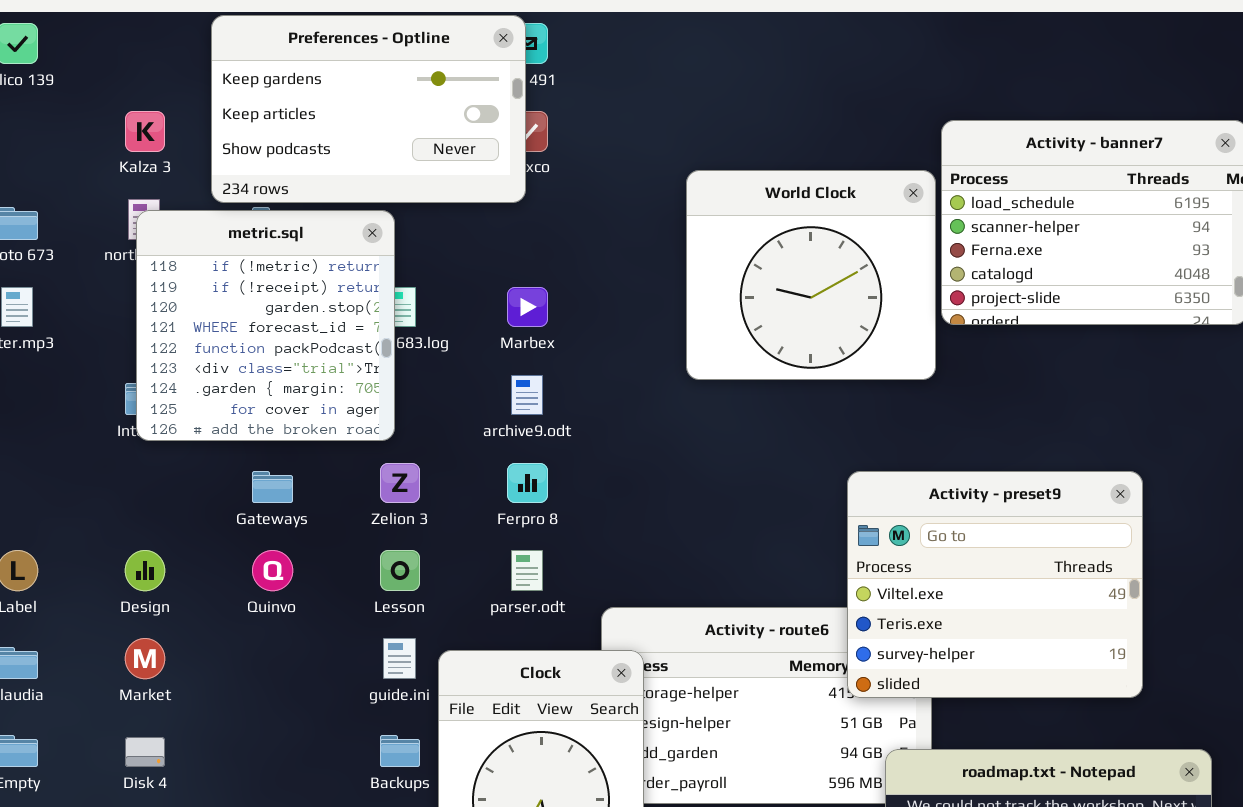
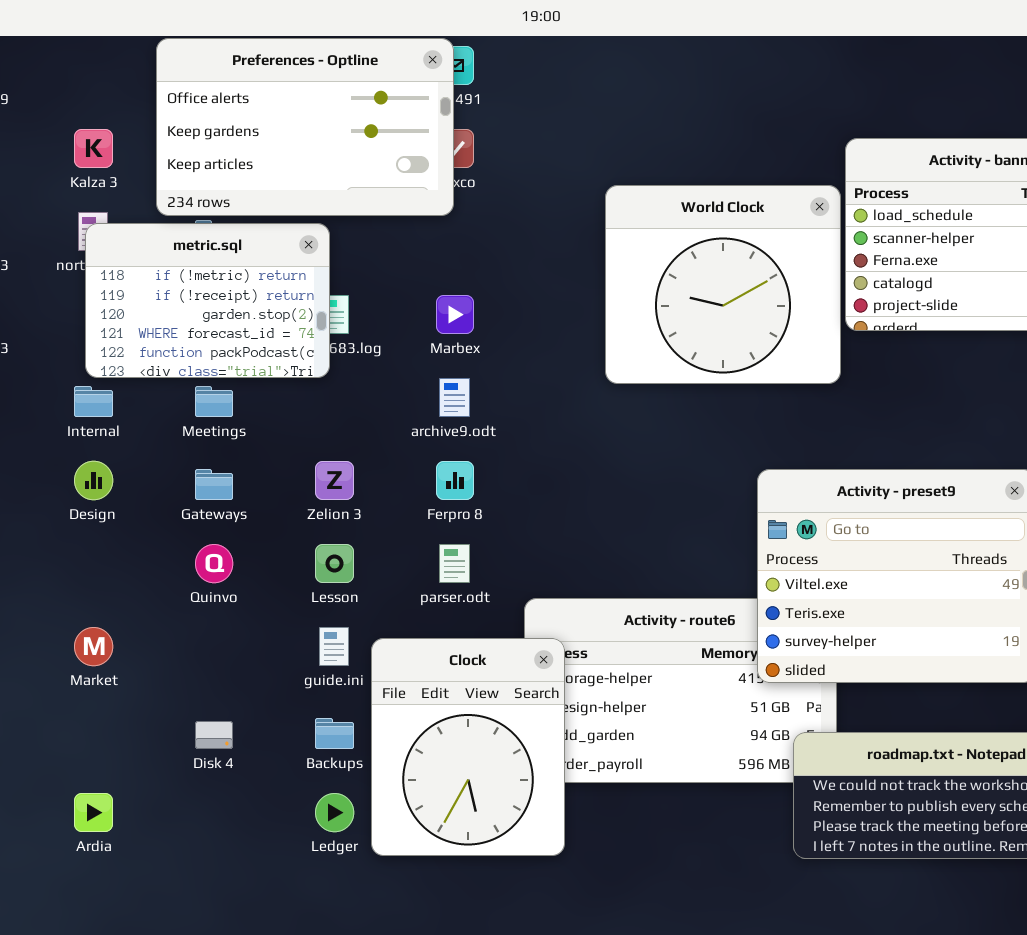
Preferences - Optline: [211,15,526,203] -> [156,38,454,216], scrolled up 1 row
metric.sql: [136,210,395,441] -> [85,223,330,378], resized
Design: [125,550,165,591] -> [74,461,113,500], moved
Disk 4: [125,737,165,767] -> [195,721,233,749], moved

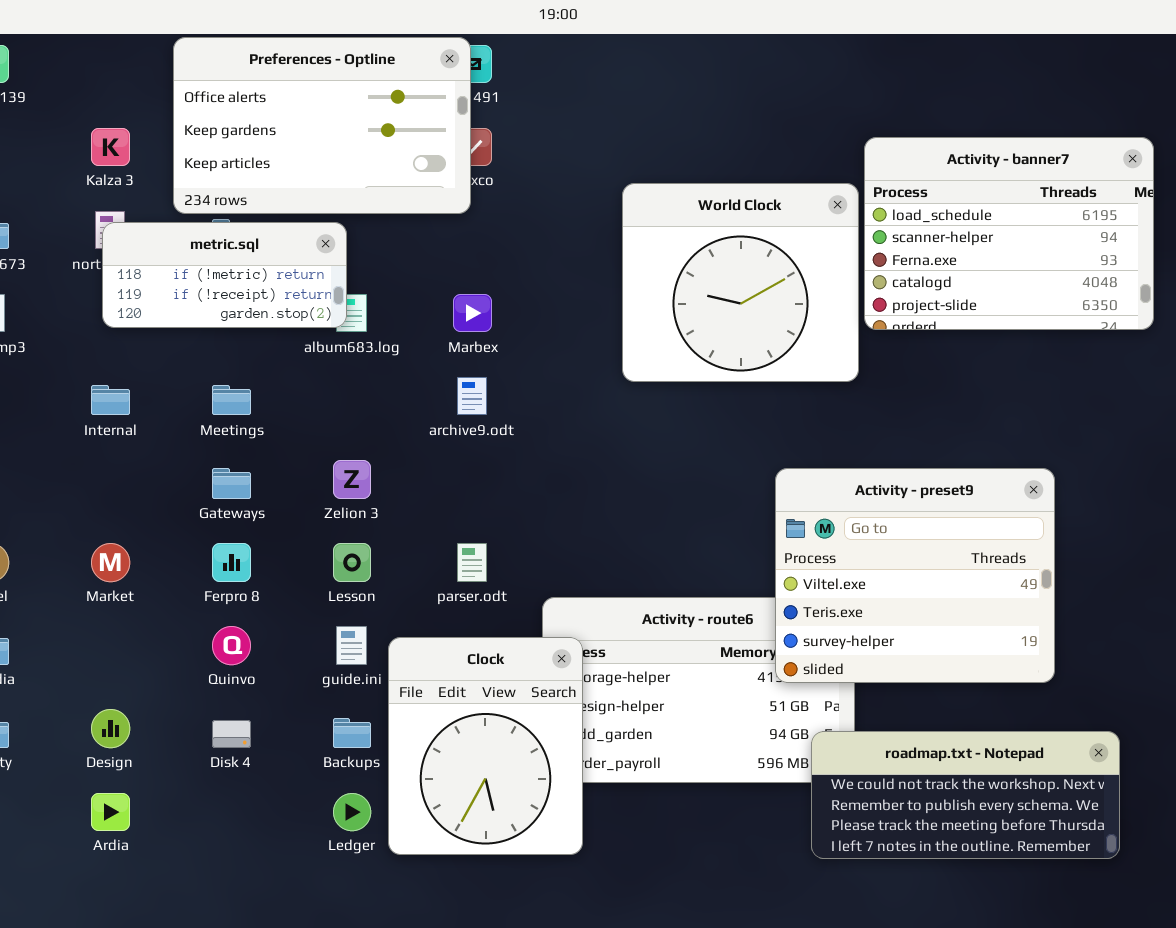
metric.sql: [85,223,330,378] -> [102,222,347,328], resized
Design: [74,461,113,500] -> [91,709,130,748], moved
Ferpro 8: [436,461,474,500] -> [212,543,251,582], moved
Quinvo: [195,544,233,583] -> [212,626,251,665], moved
Market: [74,627,113,666] -> [91,543,130,582], moved

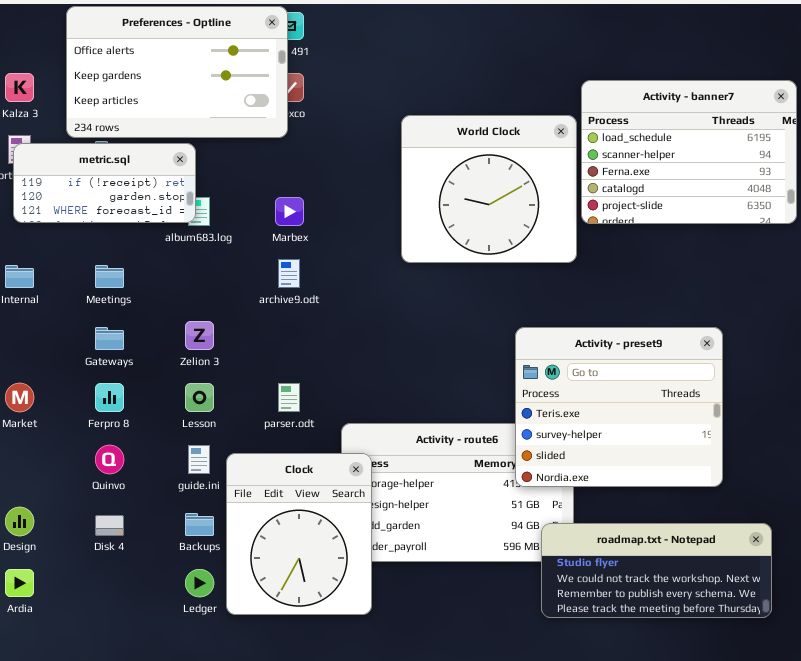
metric.sql: [102,222,347,328] -> [13,143,196,223], scrolled down 1 row
Activity - preset9: [775,468,1055,683] -> [515,327,723,487], scrolled down 1 row
roadmap.txt - Notepad: [811,731,1120,859] -> [541,523,772,618], scrolled up 1 row

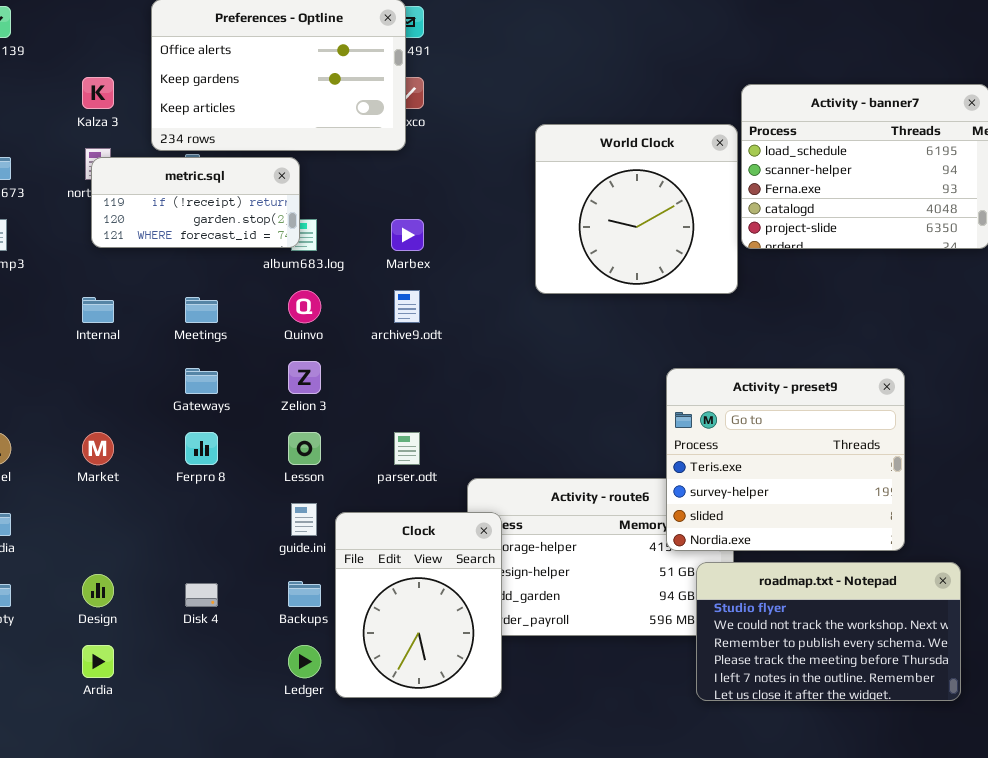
Quinvo: [95,445,124,474] -> [288,290,321,323], moved
roadmap.txt - Notepad: [541,523,772,618] -> [696,562,961,701], resized

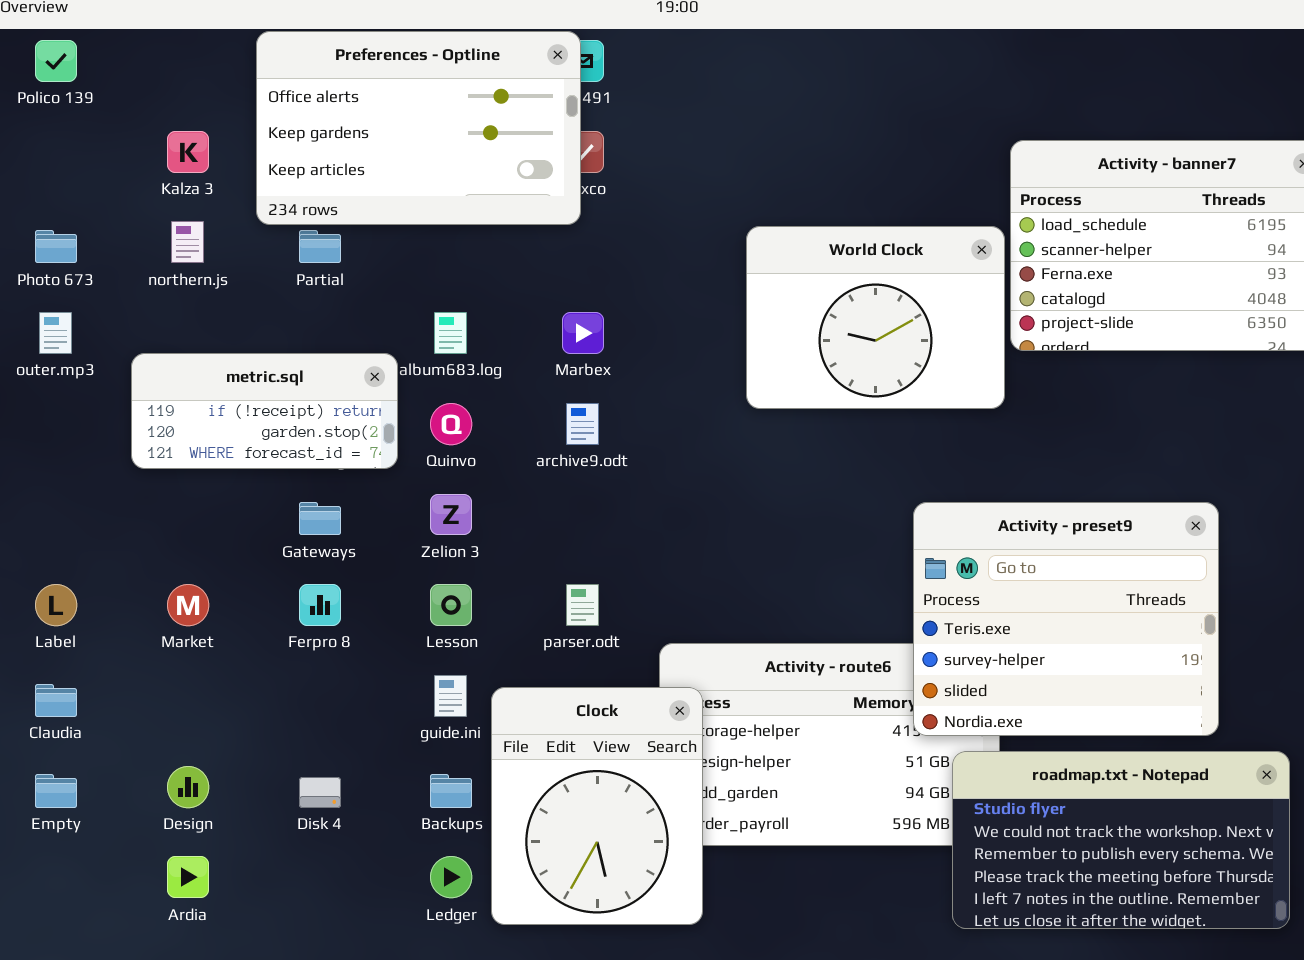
World Clock: [535,124,738,294] -> [746,226,1005,409], resized
metric.sql: [91,157,300,248] -> [131,353,398,469], moved

